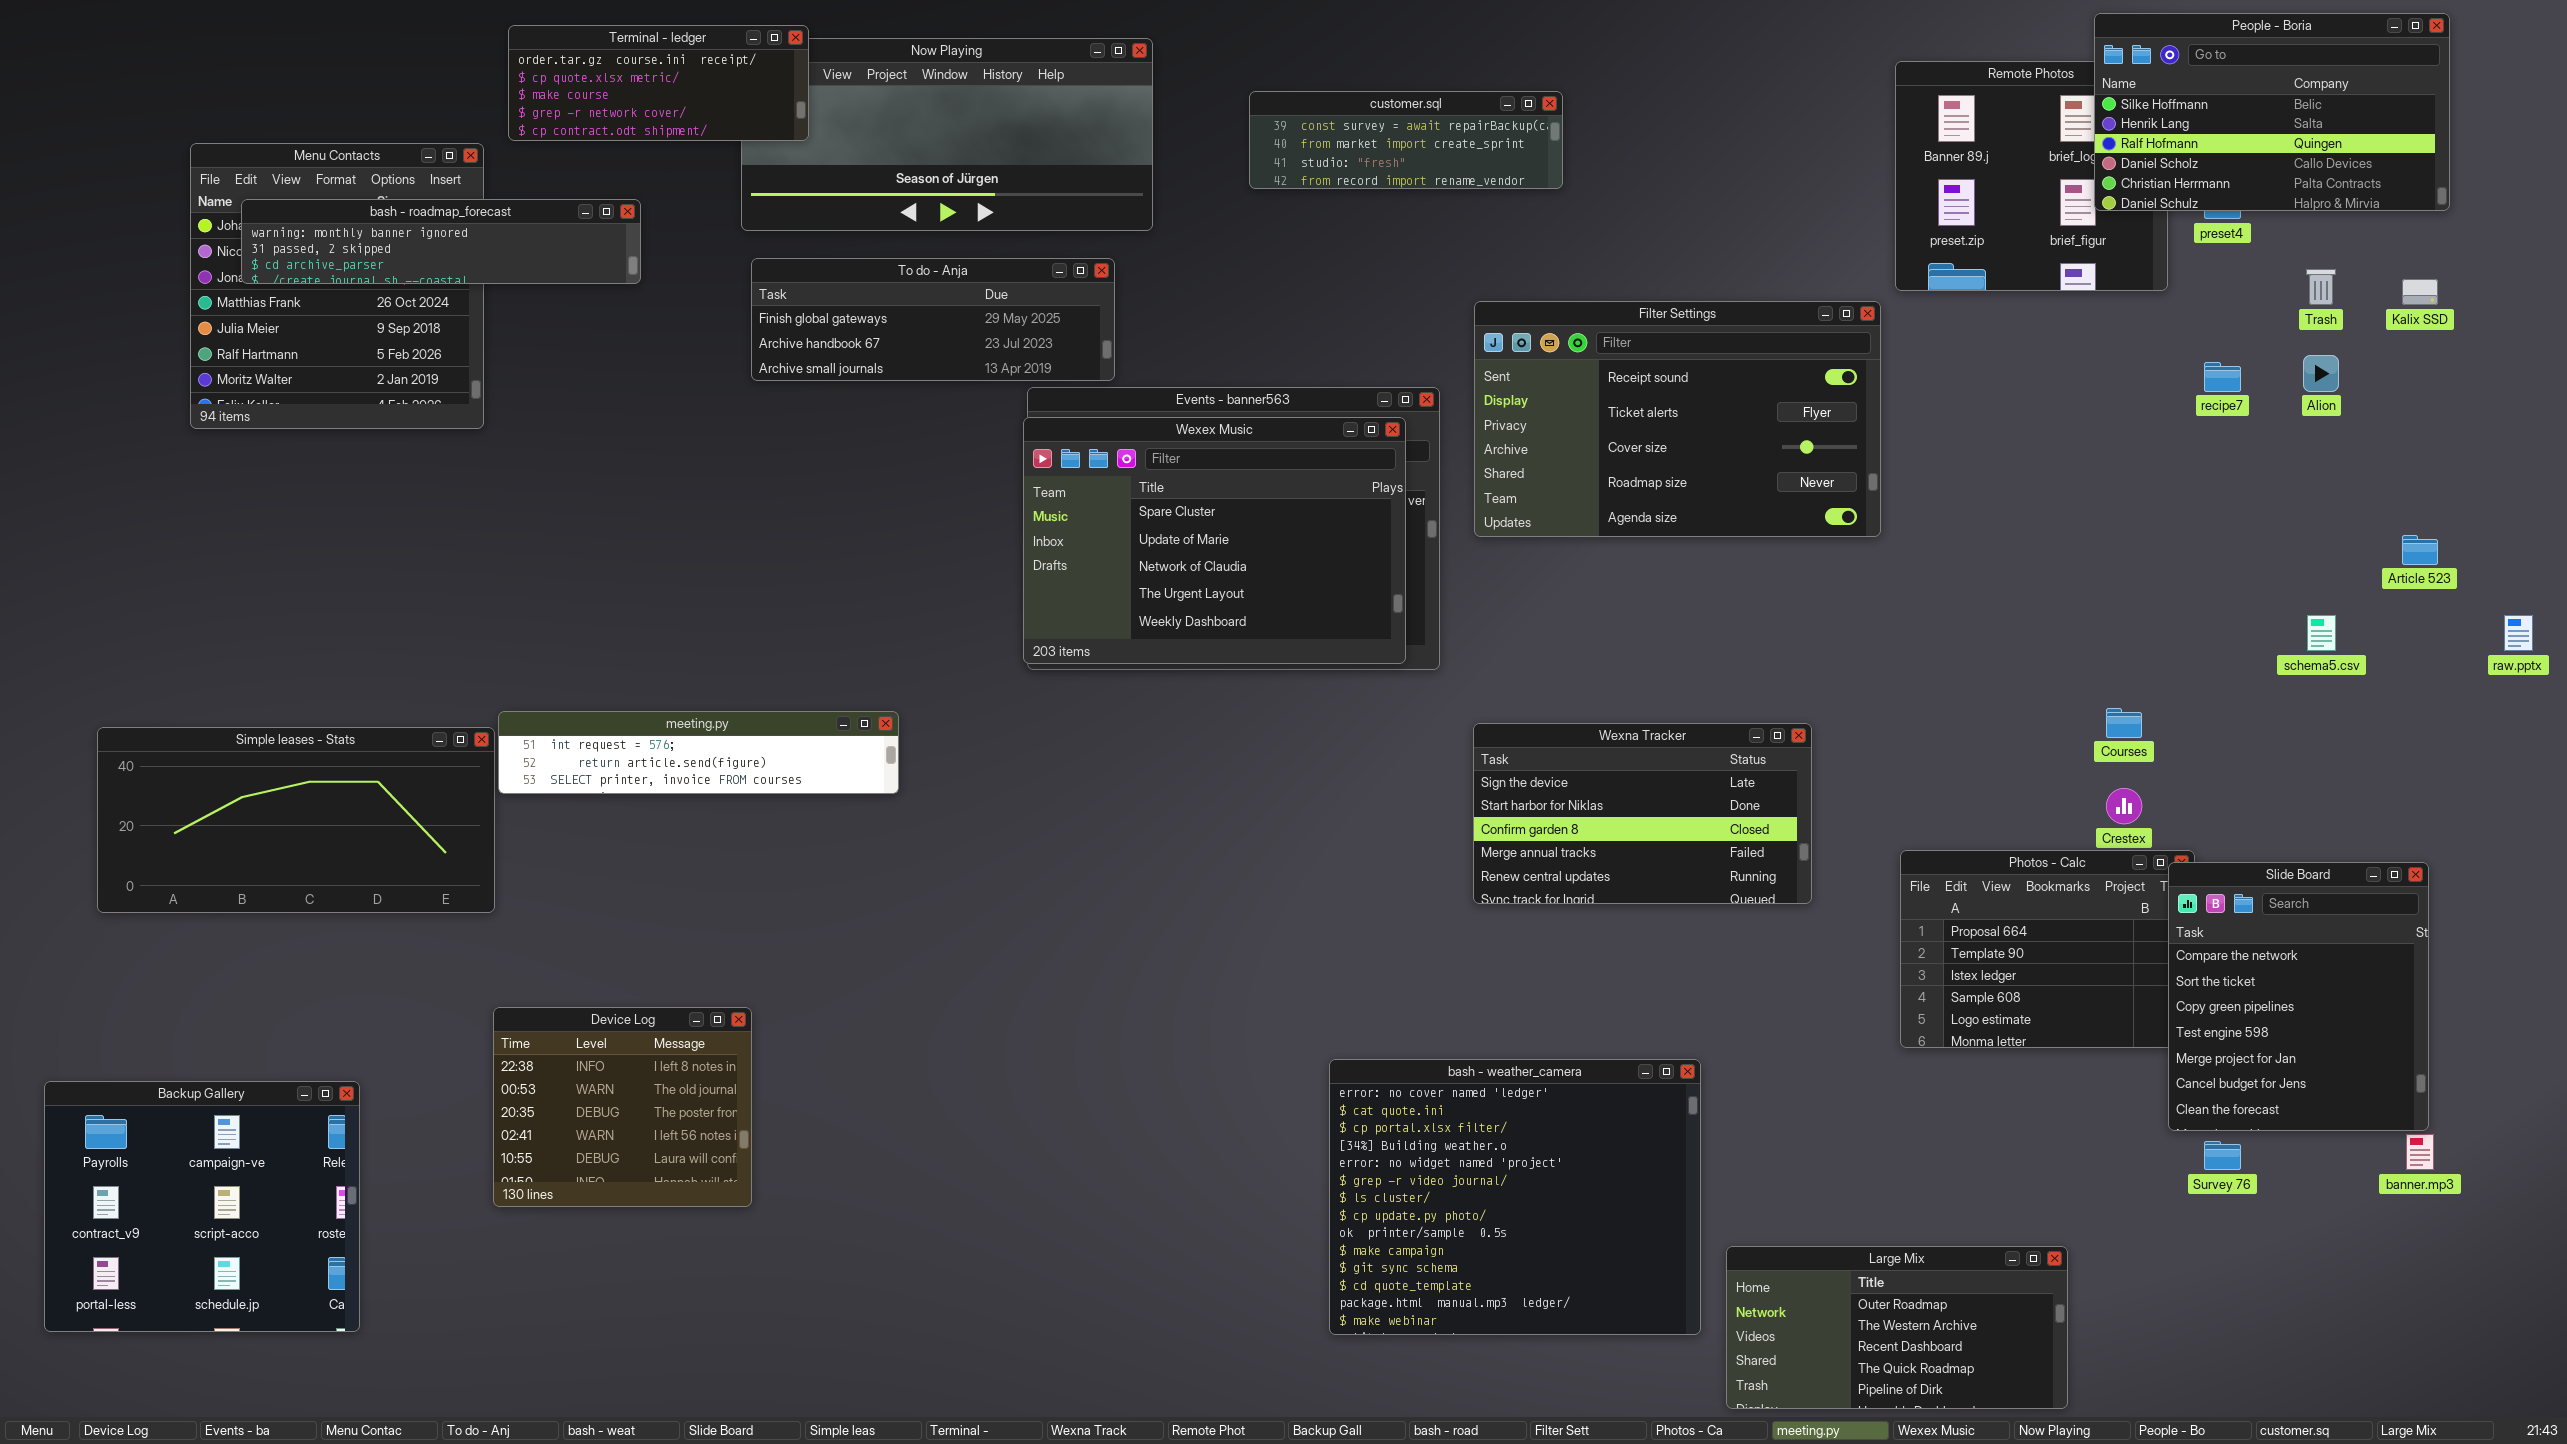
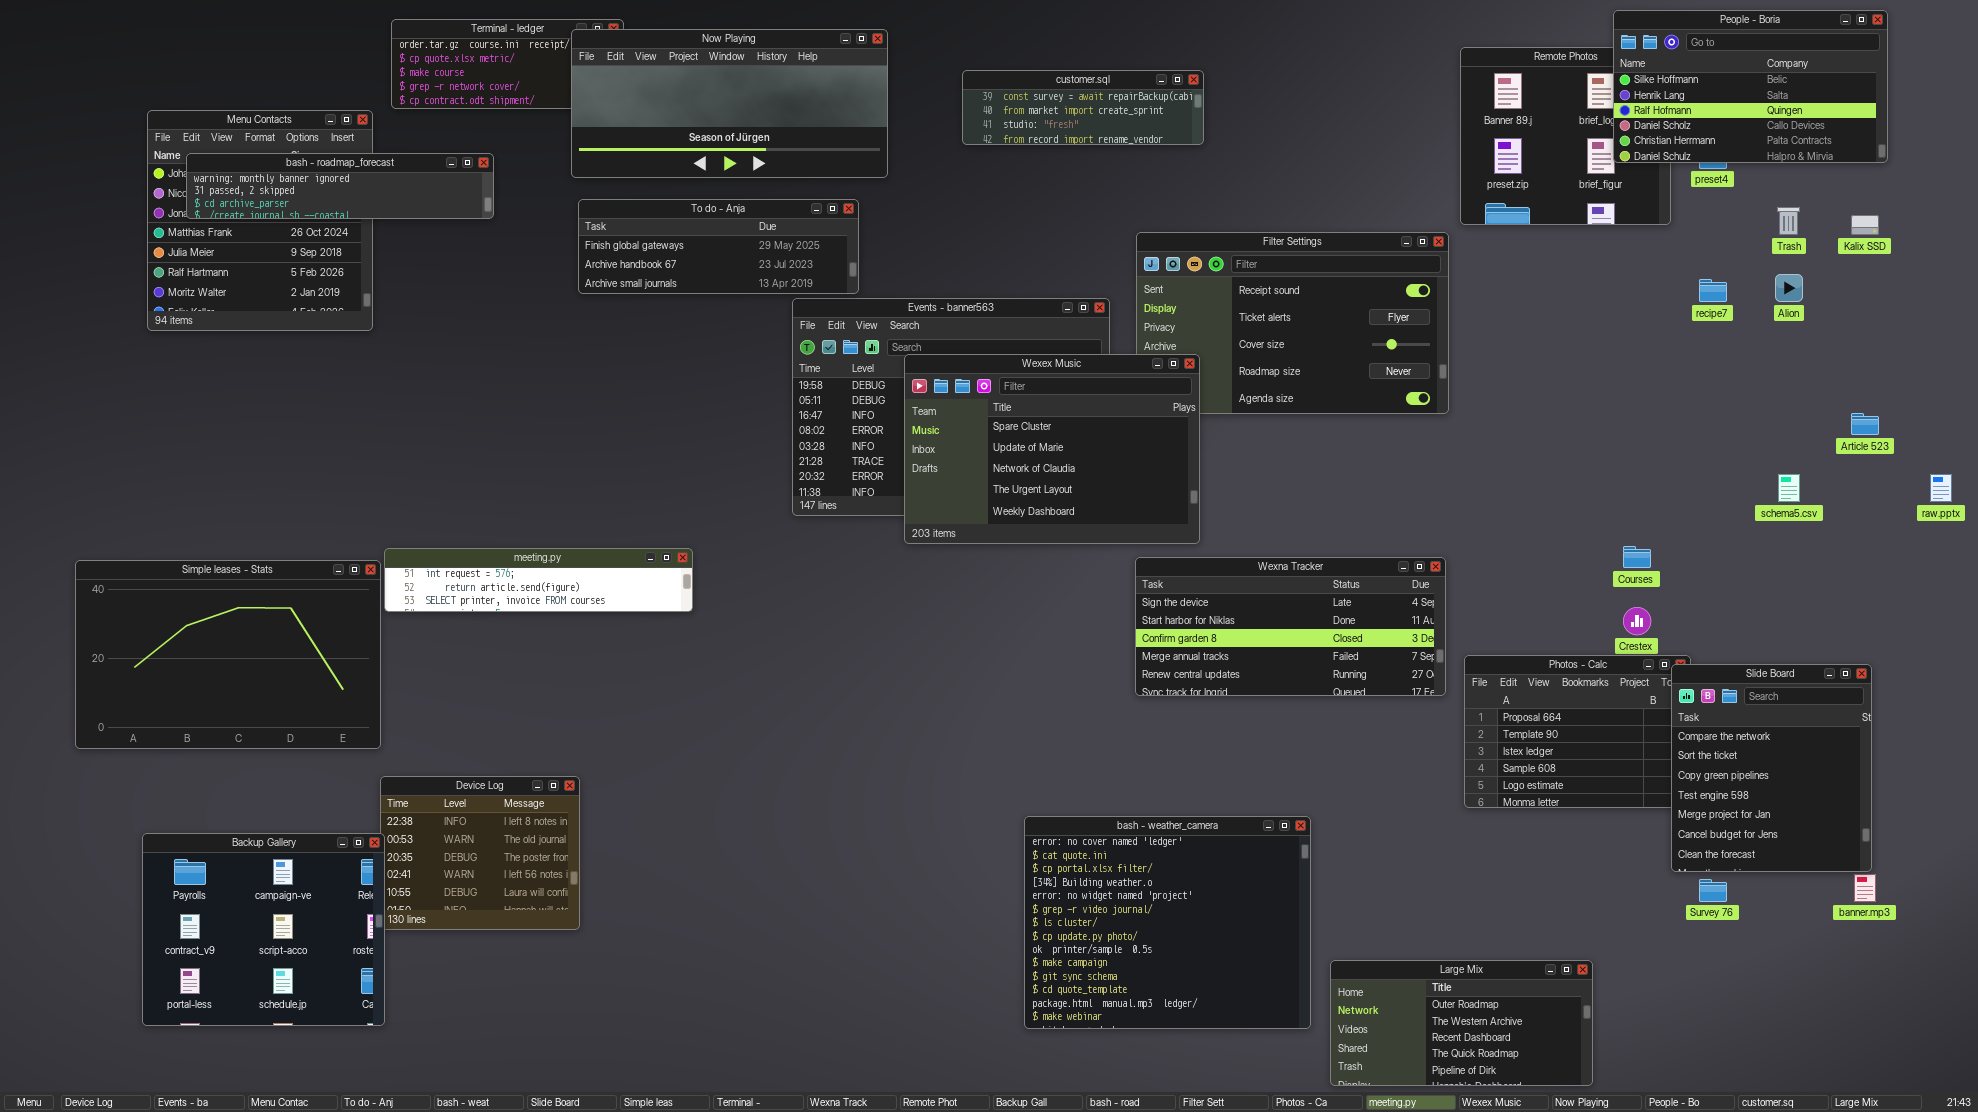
Now Playing: [741,38,1153,231] -> [571,29,888,178], raised
Wexex Music: [1023,417,1406,664] -> [904,354,1200,544], moved
Wexna Tracker: [1473,723,1812,904] -> [1135,557,1446,696], resized
Simple leases - Stats: [97,727,495,913] -> [75,560,381,749], resized
Backup Gallery: [44,1081,360,1332] -> [142,833,385,1026], moved

